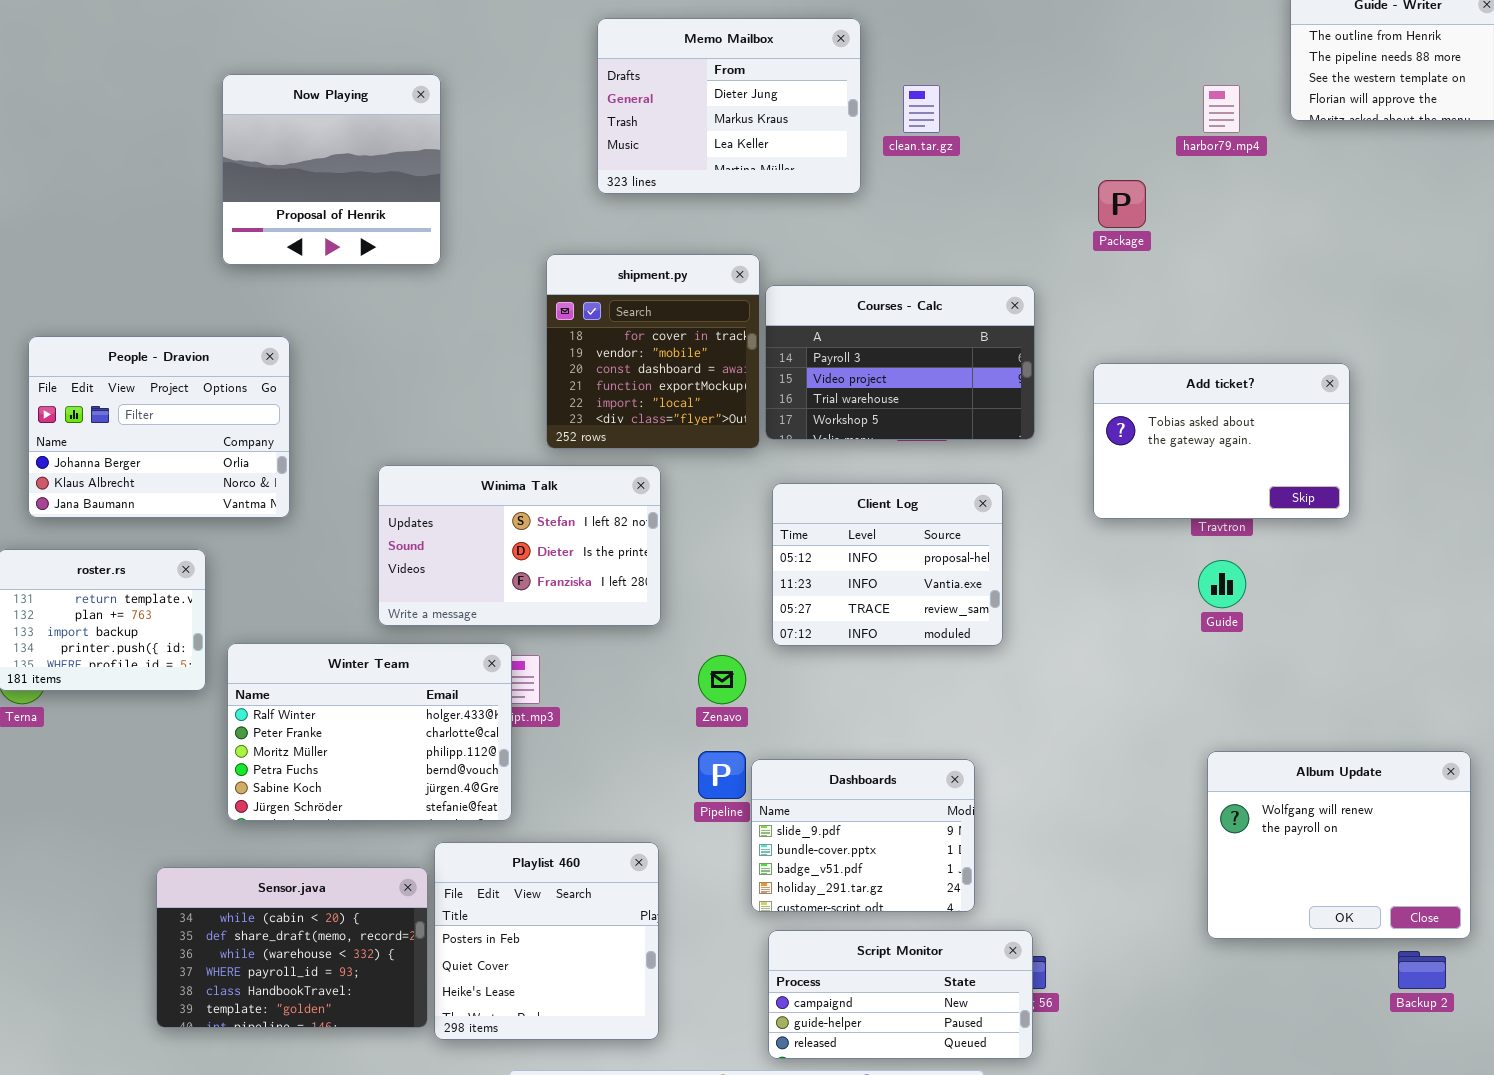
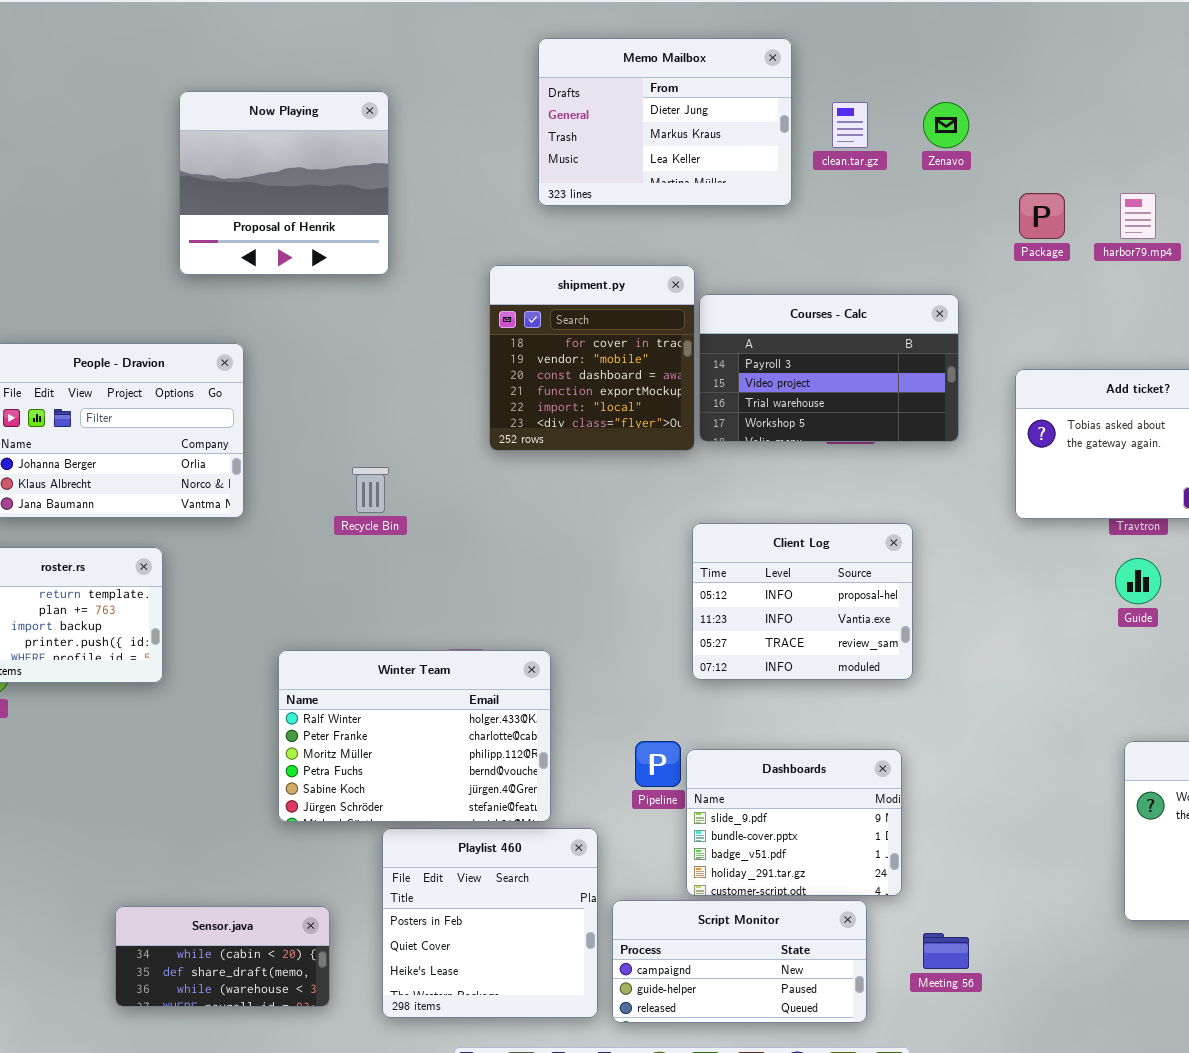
harbor79.mp4: [1203,85,1240,133] -> [1120,193,1156,239], moved
Winima Talk: [378,465,661,626] -> none, closed
Client Log: [772,483,1003,646] -> [692,523,913,680], moved
Winter Team: [227,643,512,821] -> [278,650,551,822], moved
Zenavo: [698,655,746,704] -> [923,102,969,148], moved
Sensor.java: [156,867,428,1028] -> [115,906,330,1007], resized
Script Monitor: [768,930,1033,1059] -> [612,900,867,1023], moved

